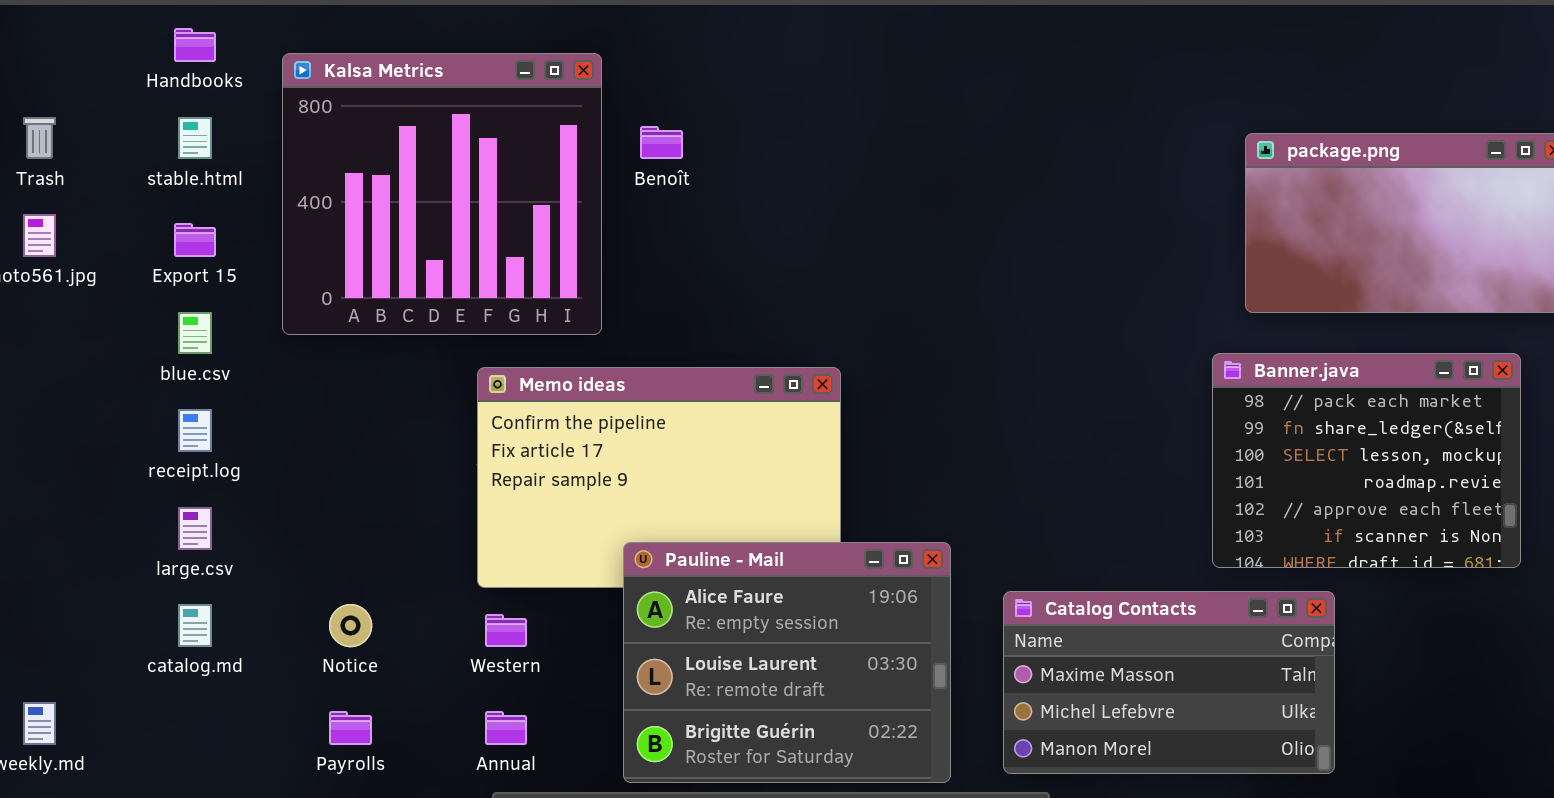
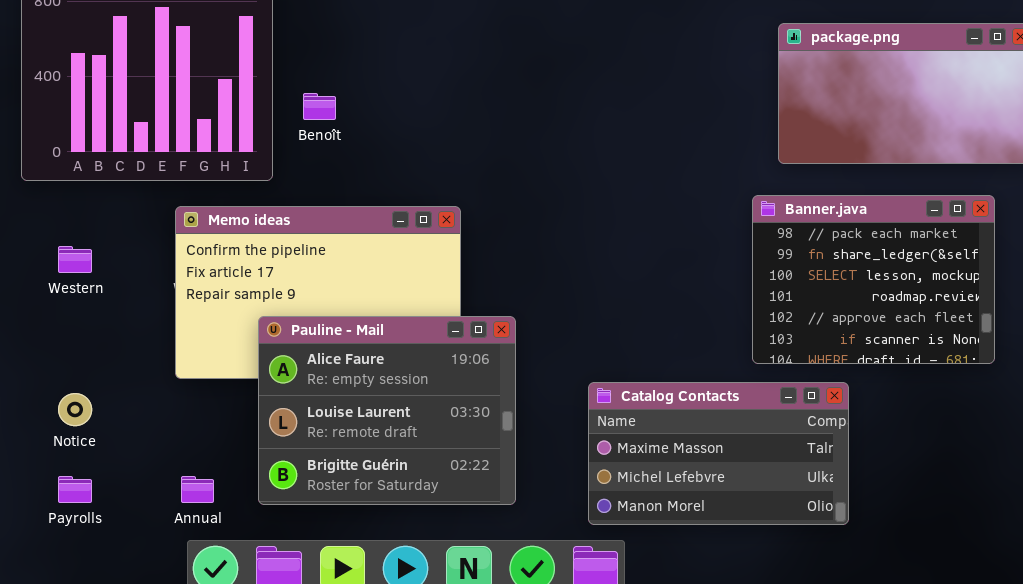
Benoît: [640,126,683,159] -> [303,93,336,120], moved
Pauline - Mail: [623,542,951,783] -> [258,316,516,505], moved
Western: [485,614,527,647] -> [58,246,92,273], moved

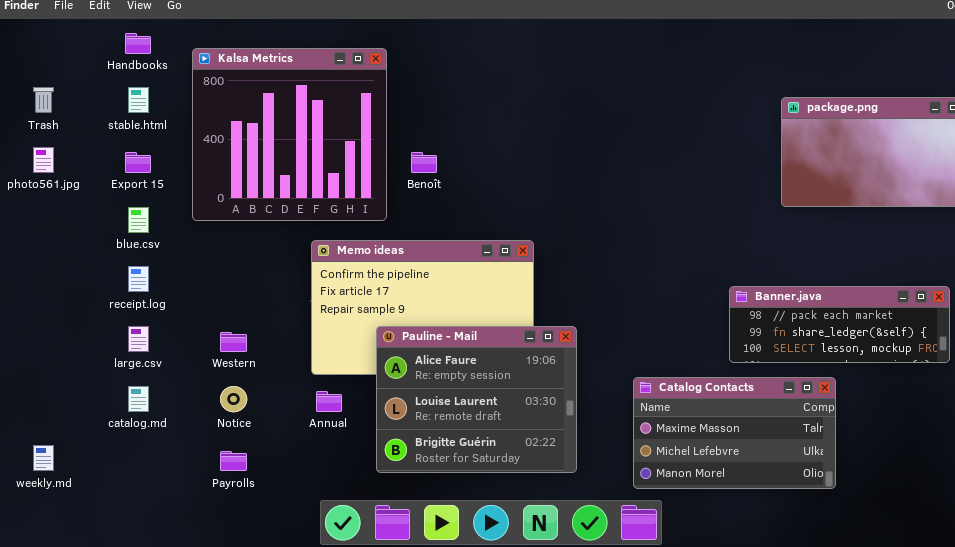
Banner.java: [752,195,995,364] -> [729,286,950,363], resized
Western: [58,246,92,273] -> [220,332,247,352], moved
Annual: [181,476,214,503] -> [316,391,342,412], moved

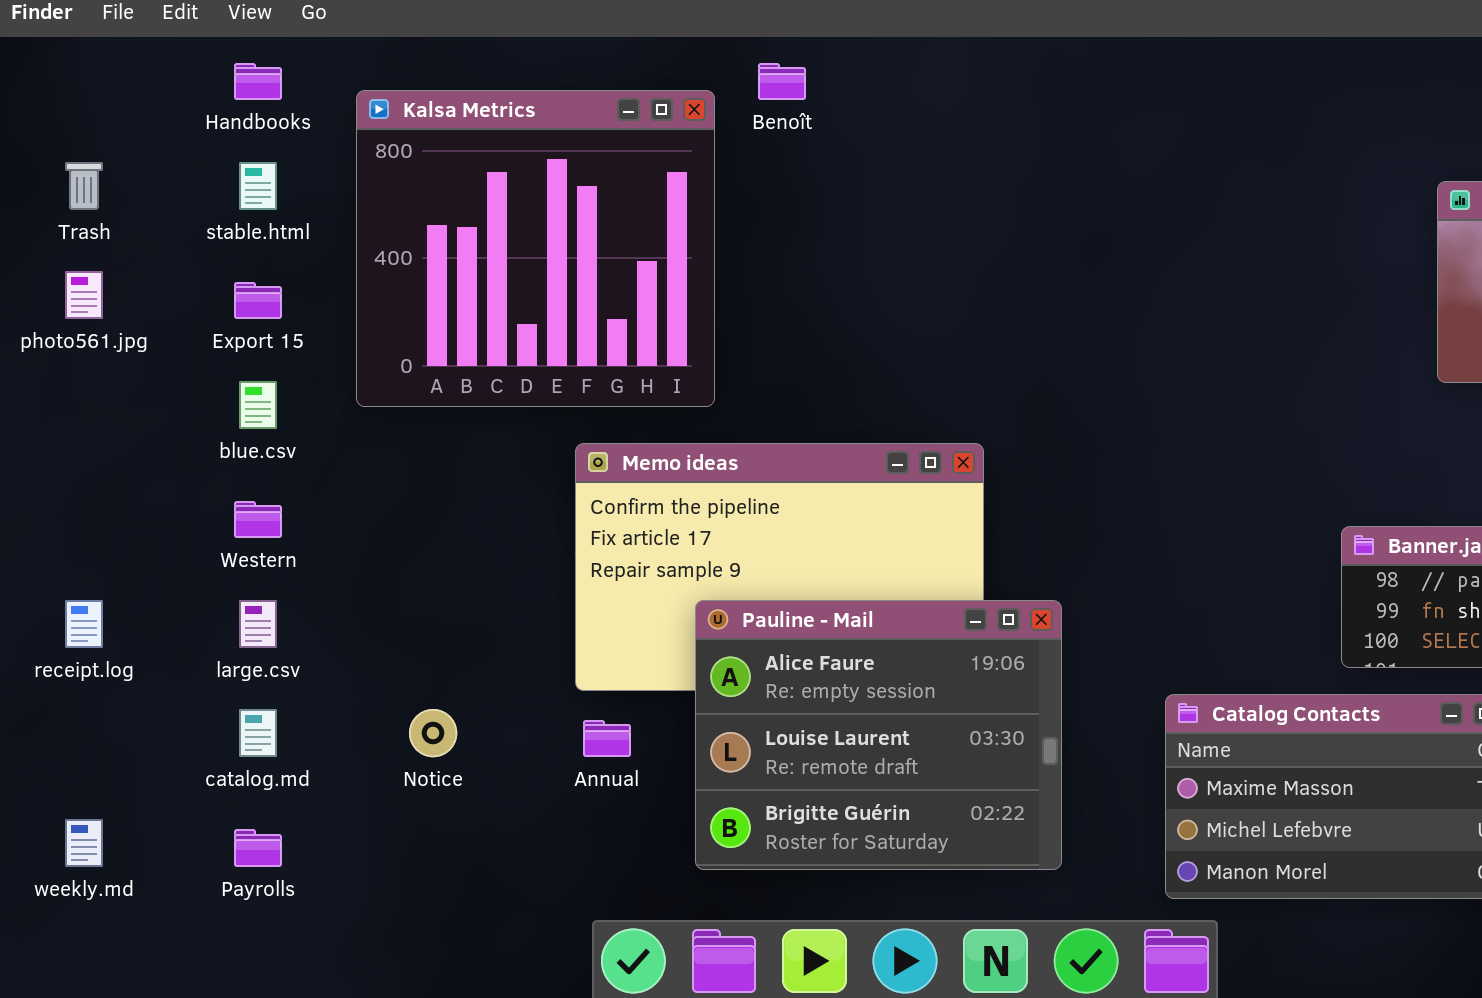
Benoît: [411,152,437,173] -> [758,63,806,100], moved
receipt.log: [128,266,149,292] -> [65,600,103,648], moved
Western: [220,332,247,352] -> [234,501,282,538], moved
Payrolls: [220,451,247,471] -> [234,829,282,867], moved

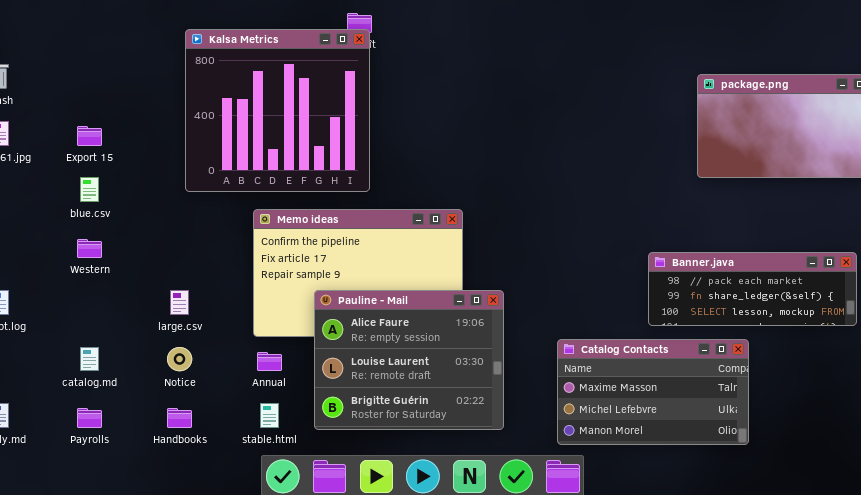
Handbooks: [234,63,282,100] -> [167,408,192,428], moved
Kalsa Metrics: [356,90,715,407] -> [185,29,370,192], moved
stable.html: [239,162,277,210] -> [260,403,279,428], moved
large.csv: [239,600,277,648] -> [170,290,189,315], moved

